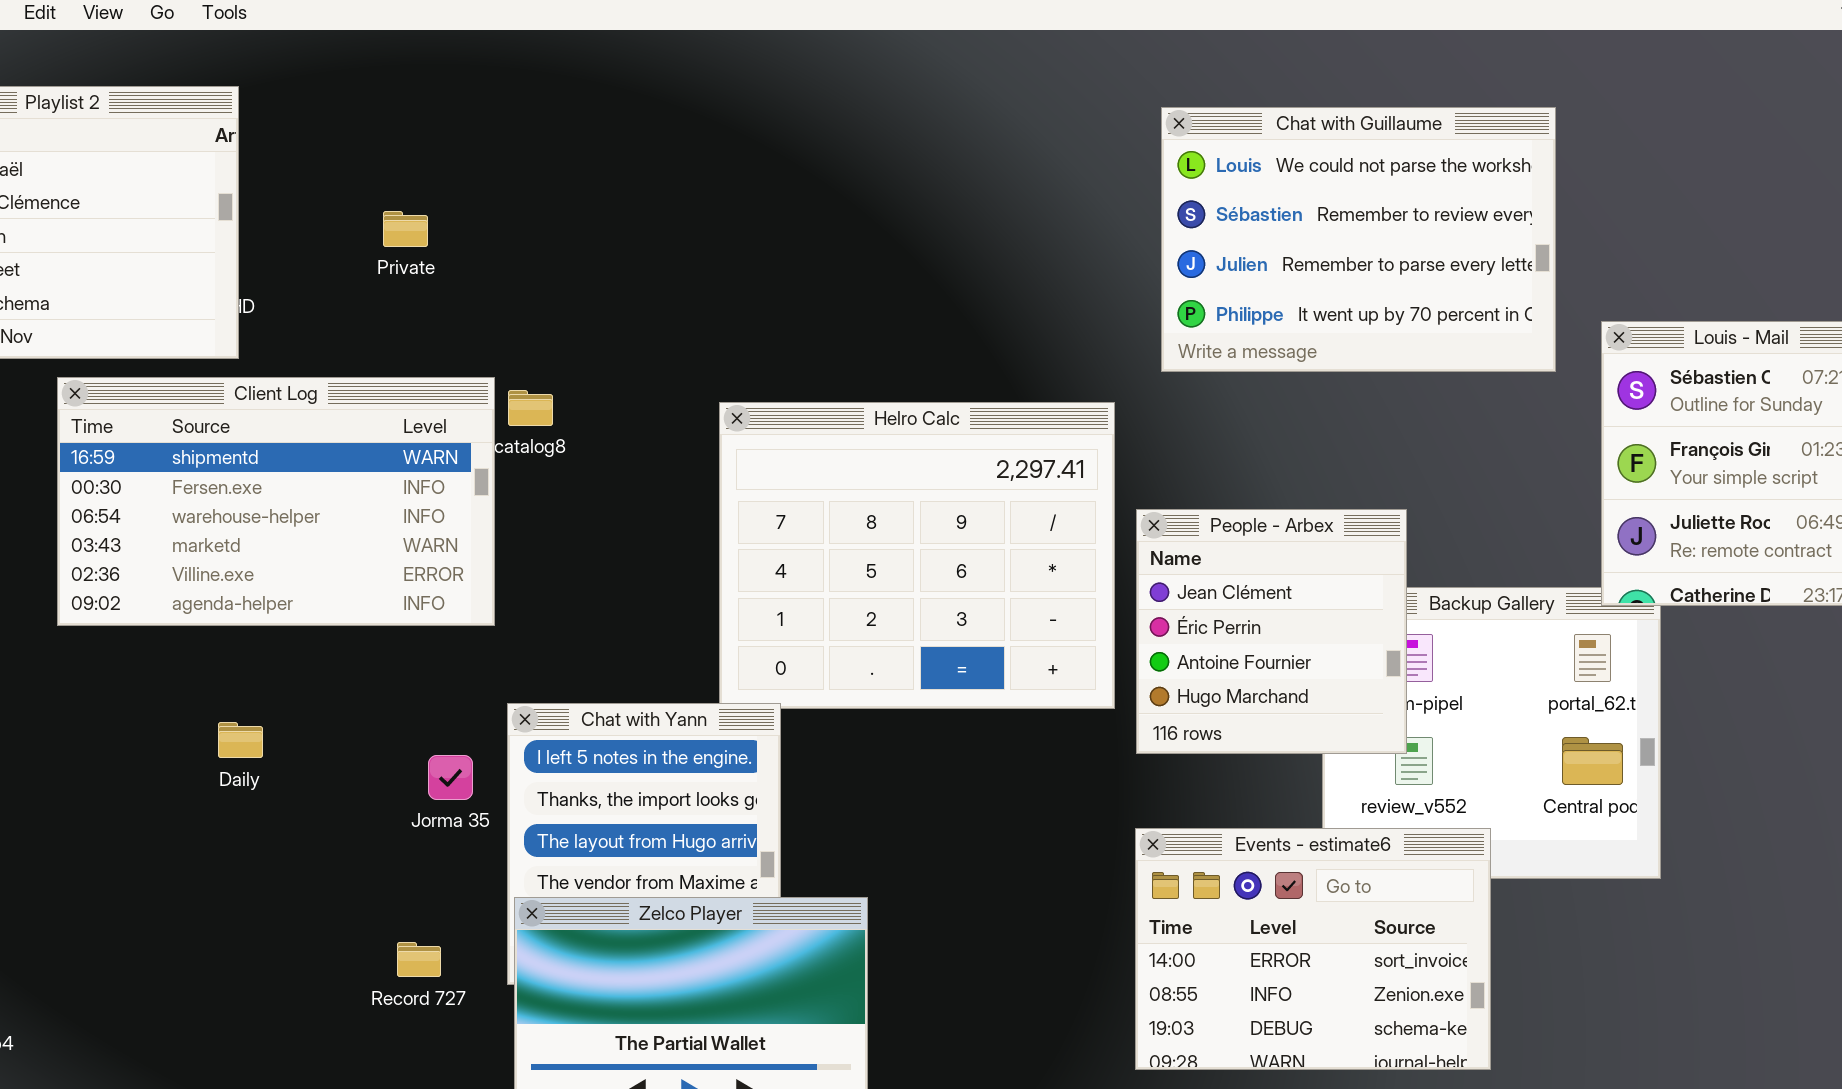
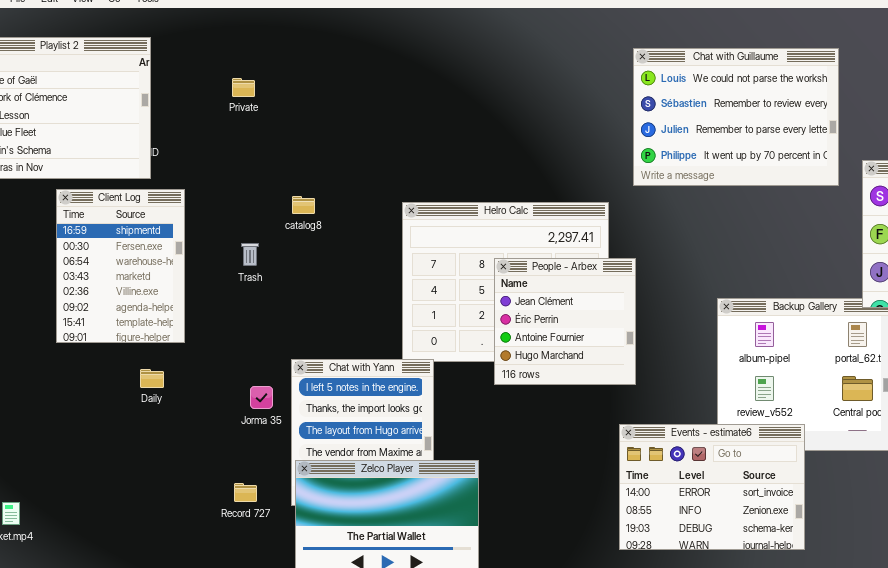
Private: [383,211,428,247] -> [232,78,255,97], moved
Client Log: [57,377,495,626] -> [56,189,185,343], resized
People - Arbex: [1136,509,1407,754] -> [494,258,636,385], moved

